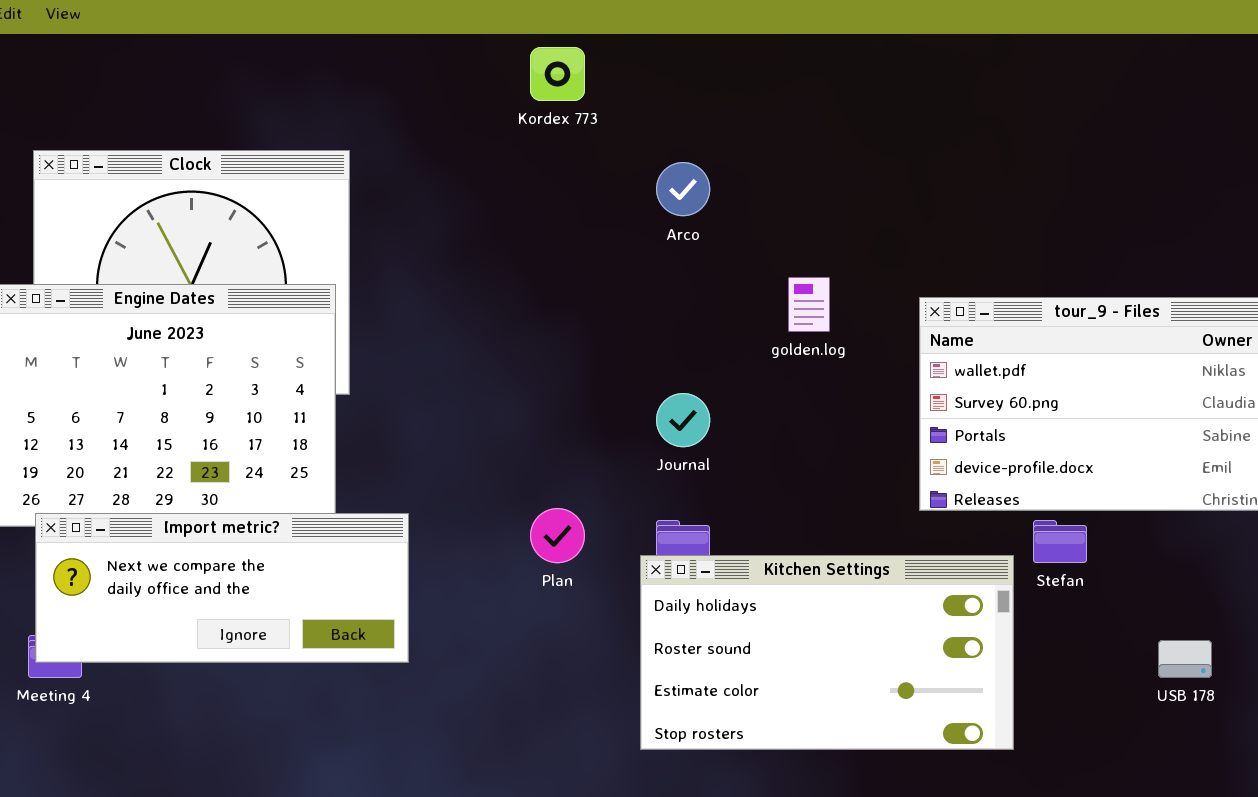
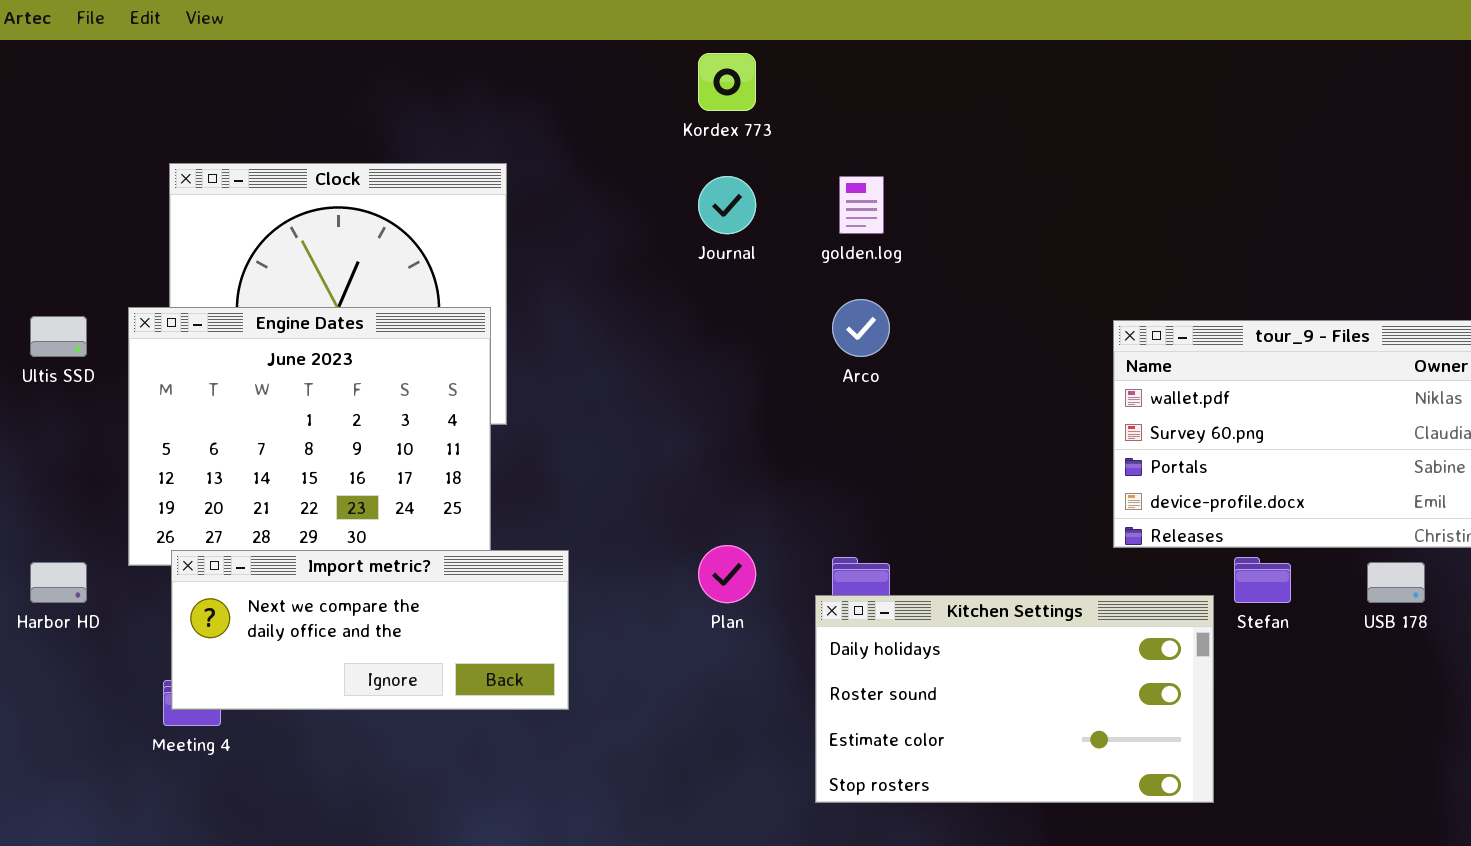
Arco: [656,162,710,216] -> [832,299,890,357], moved
golden.log: [788,277,830,332] -> [839,176,884,234], moved
Journal: [656,393,710,447] -> [698,176,756,234], moved
USB 178: [1158,640,1212,678] -> [1367,562,1425,603], moved

